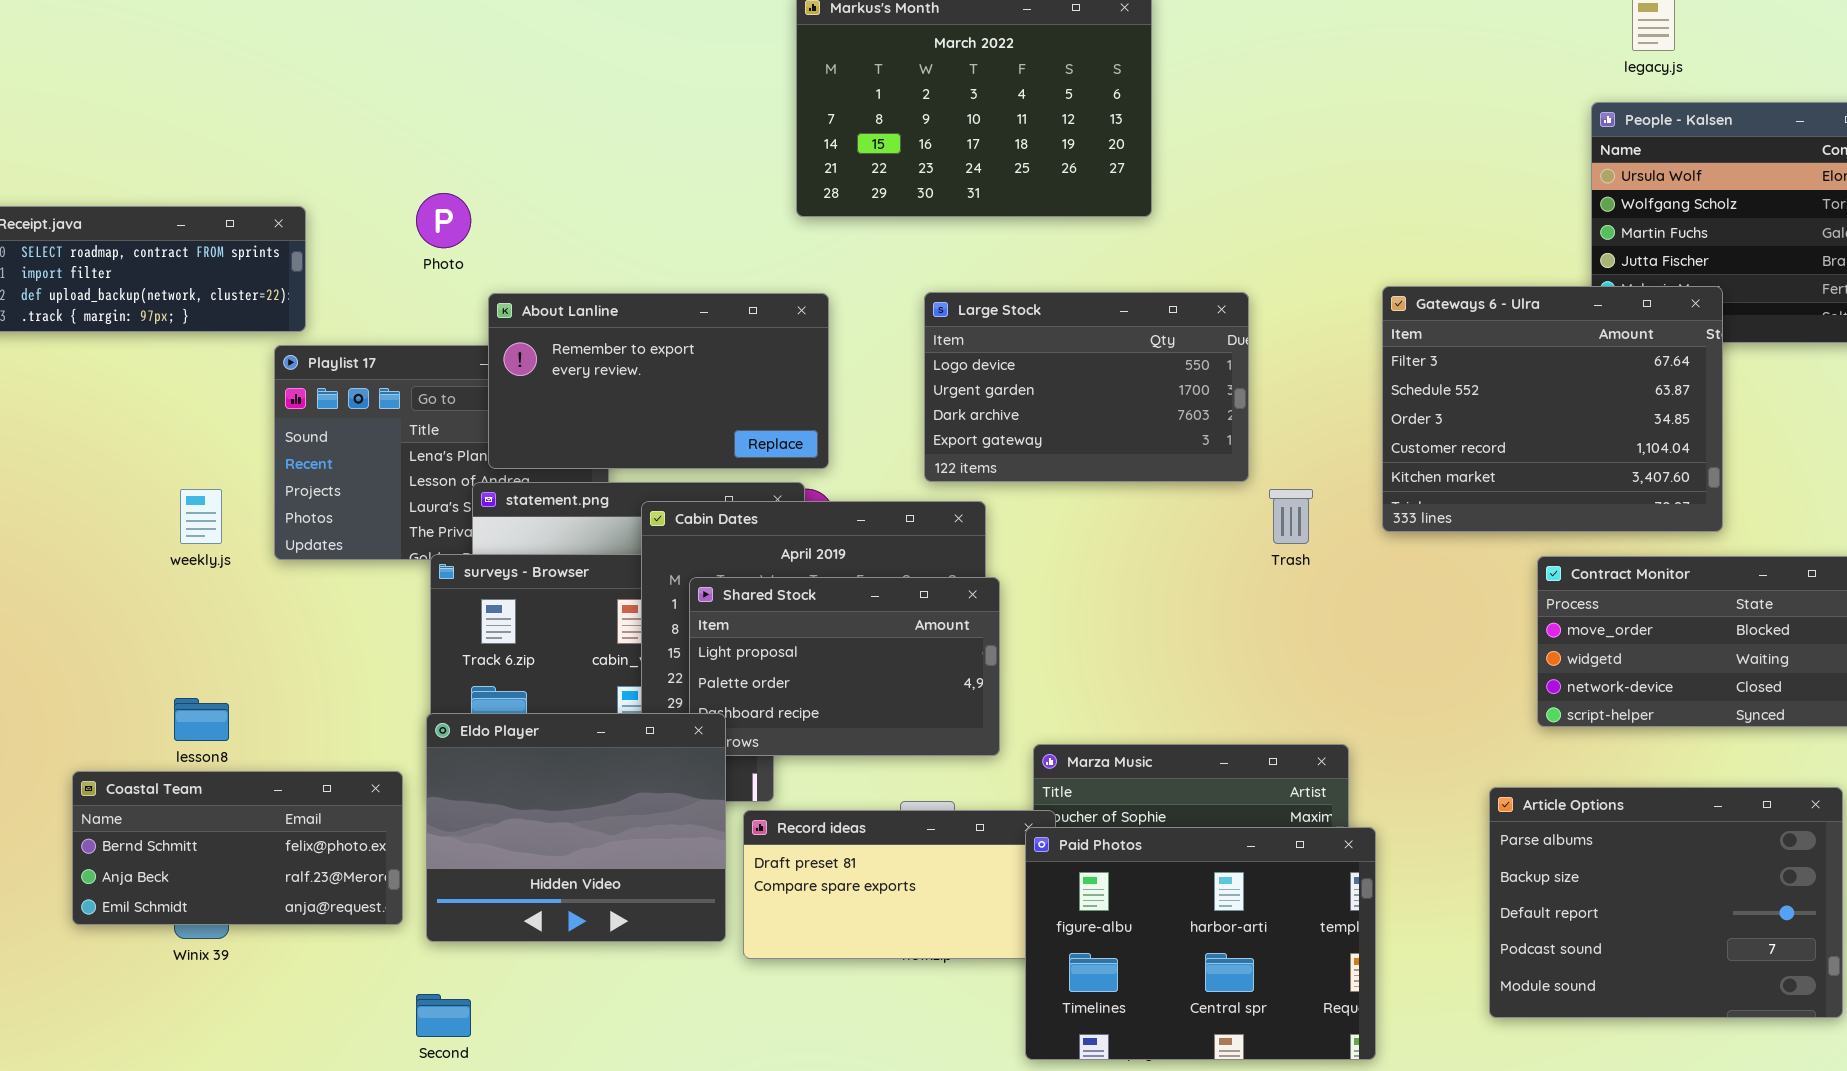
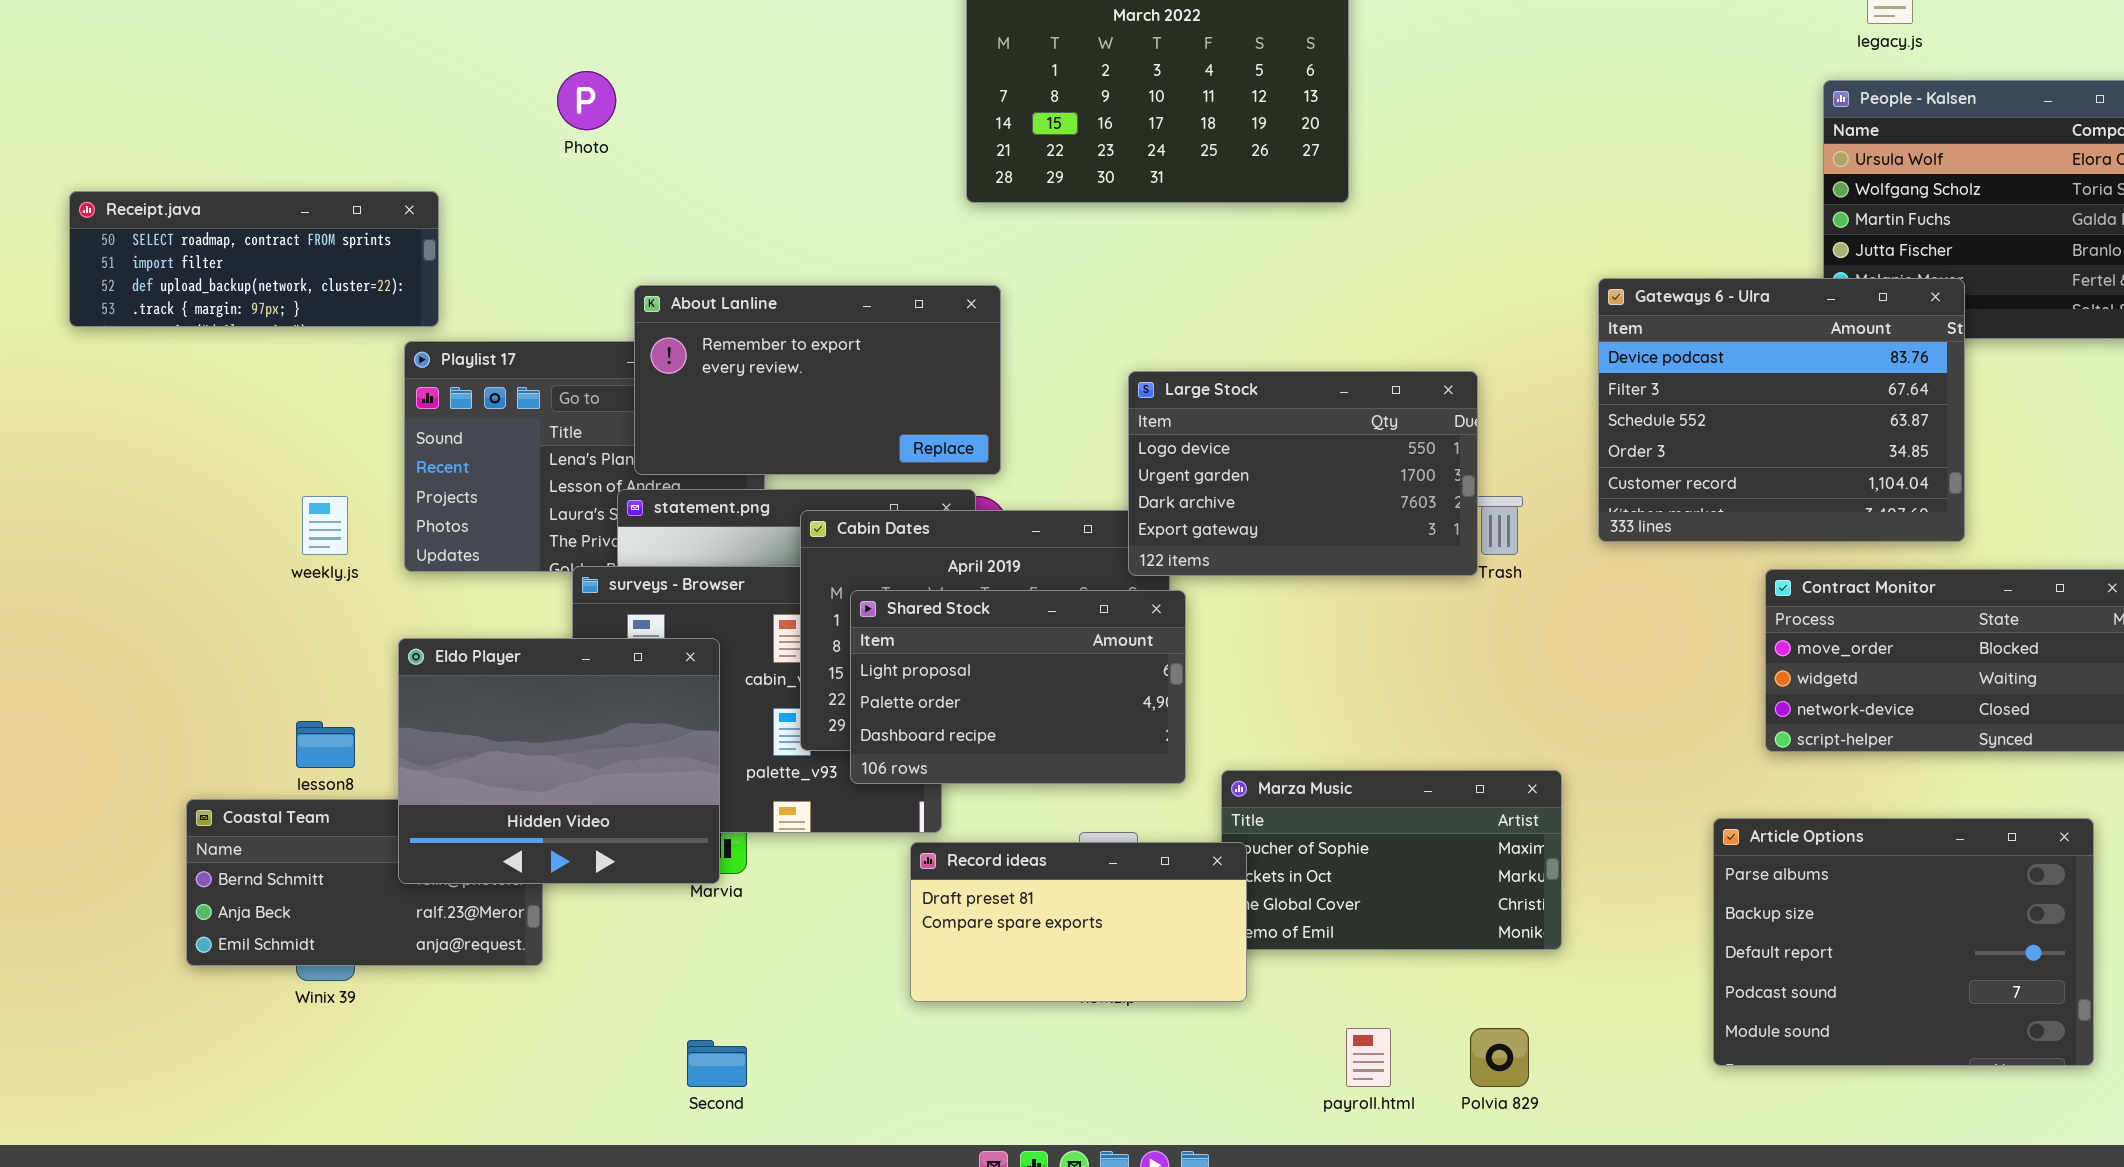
Photo: [416,193,471,248] -> [557,71,616,130], moved
Gateways 6 - Ulra: [1382,286,1723,532] -> [1598,278,1965,542], scrolled up 1 row
Large Stock: [924,292,1249,482] -> [1128,371,1478,576], moved
Eldo Player: [426,713,726,942] -> [398,638,720,884], moved
Paid Photos: [1025,827,1376,1060] -> none, closed
Second: [416,994,471,1037] -> [687,1040,747,1087], moved

